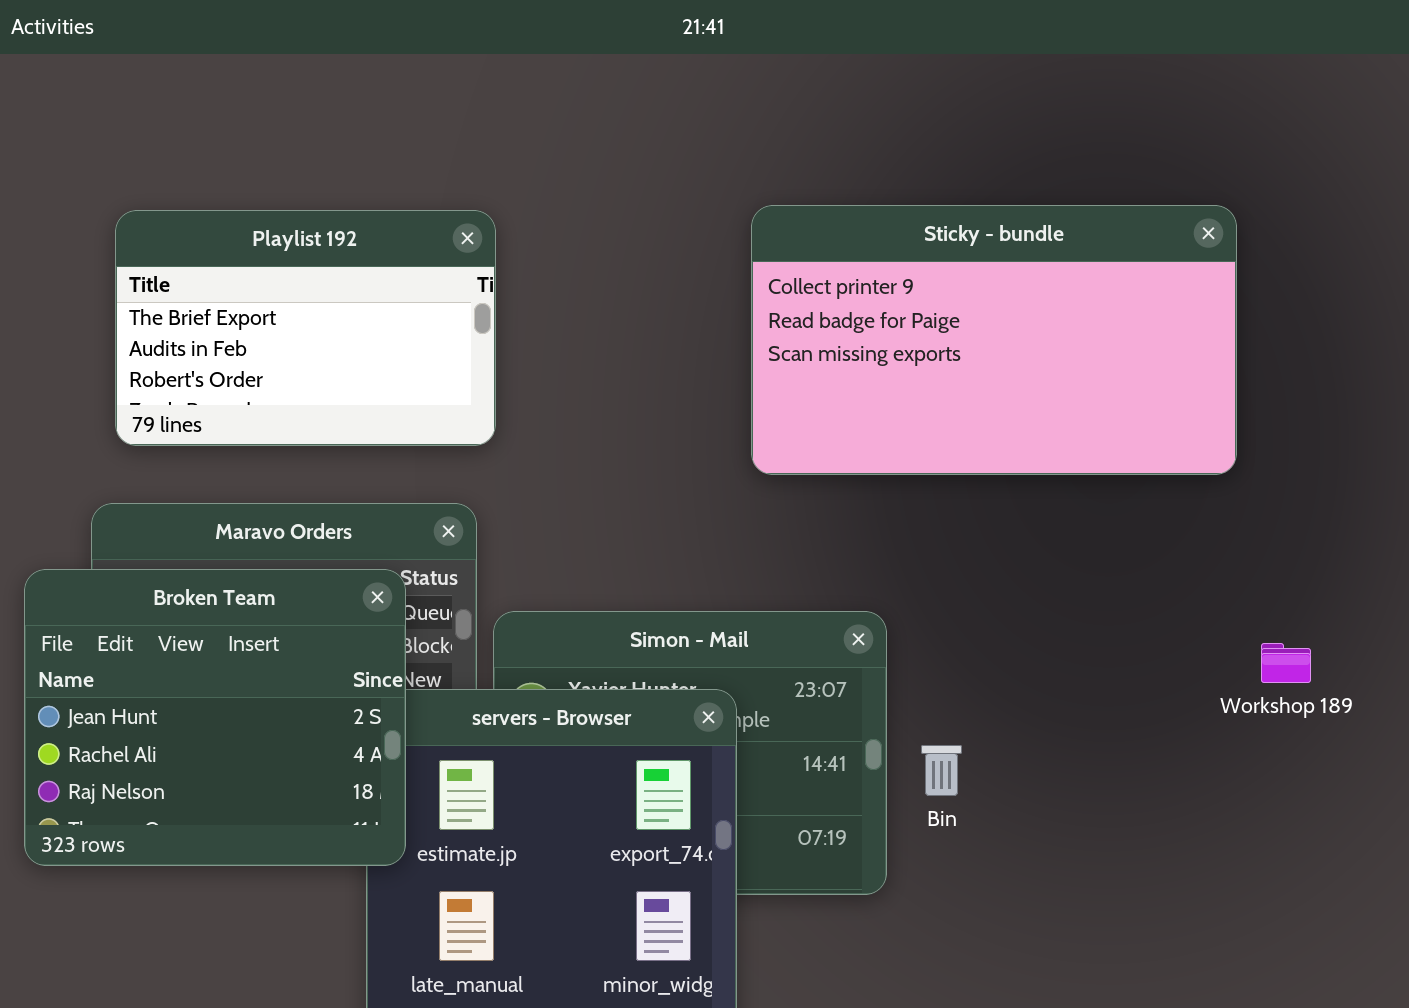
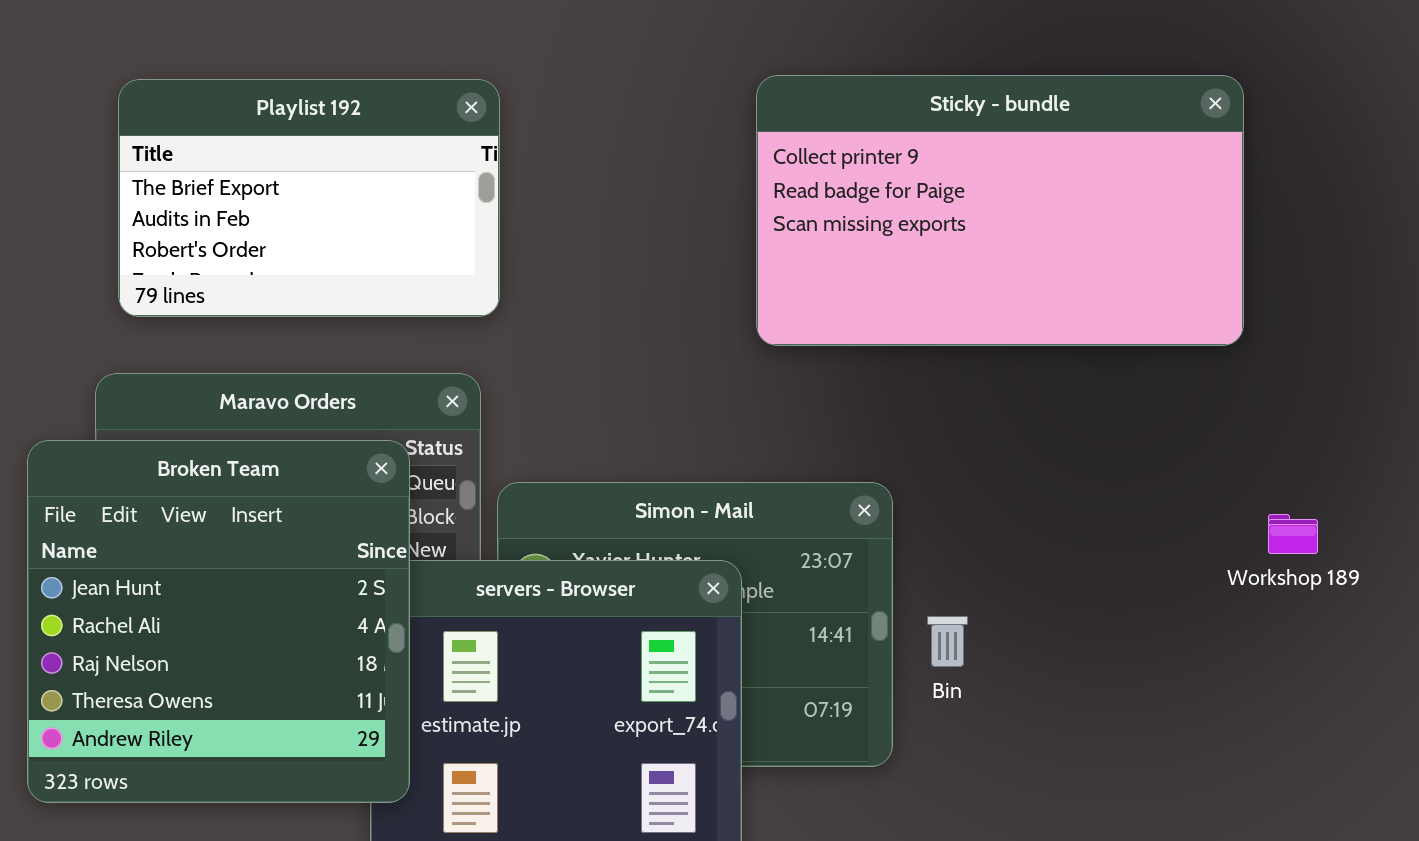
Broken Team: [24,569,406,866] -> [27,440,410,803], resized

